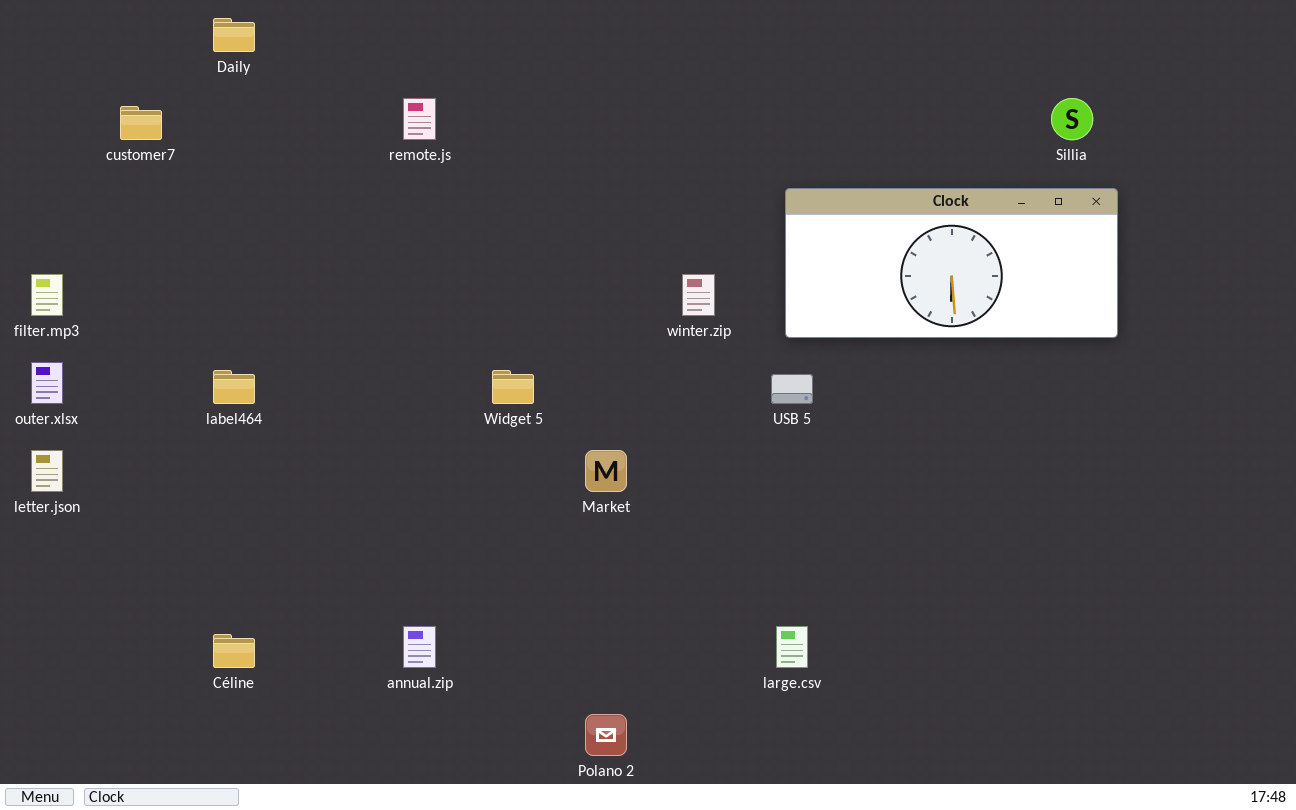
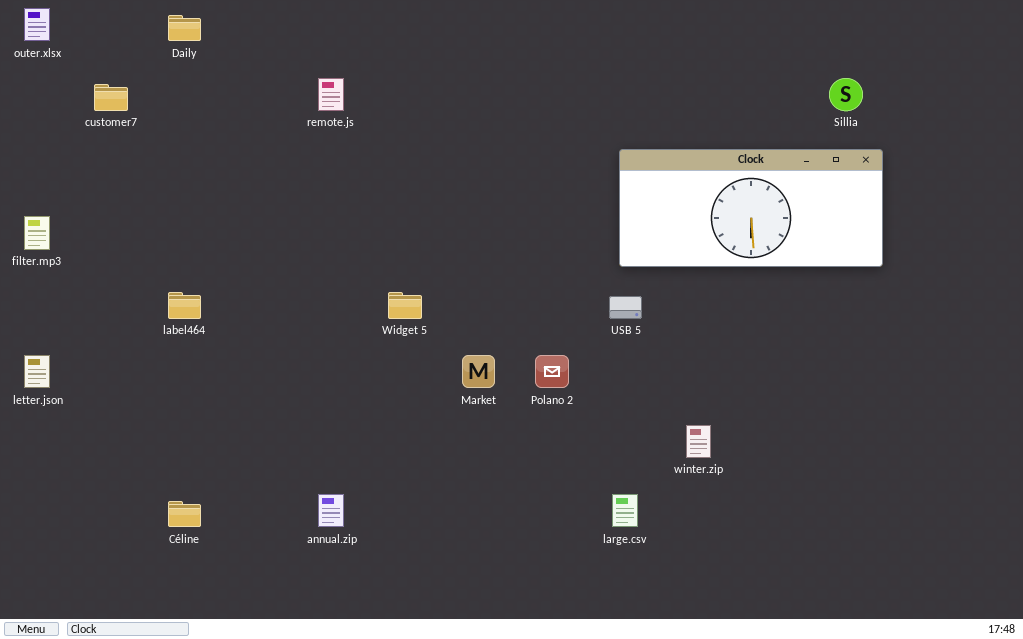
winter.zip: [682,274,715,316] -> [686,425,711,458], moved
outer.xlsx: [31,362,63,404] -> [24,8,50,41], moved
Polano 2: [585,714,627,756] -> [535,355,569,388], moved

